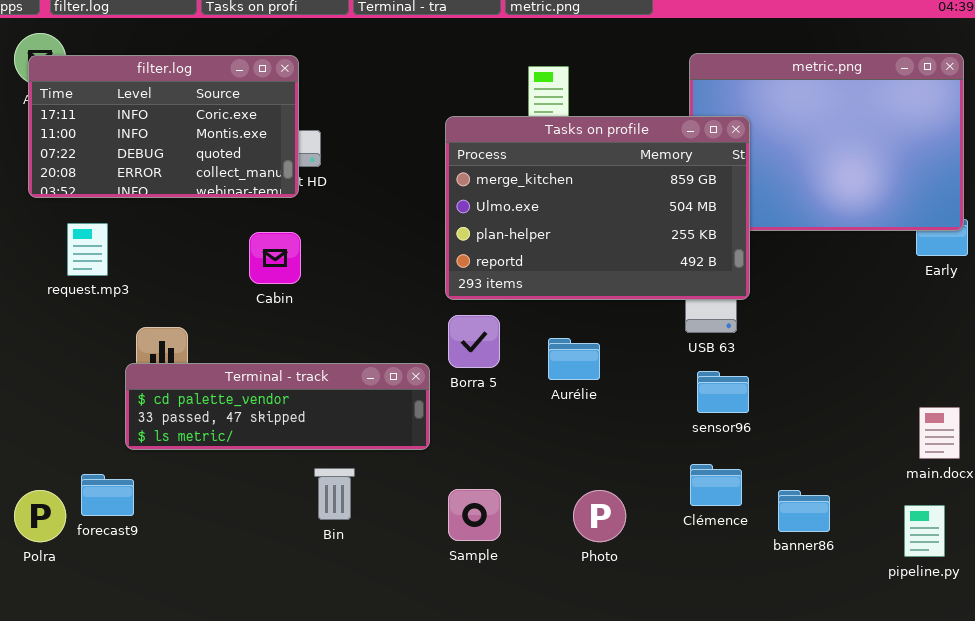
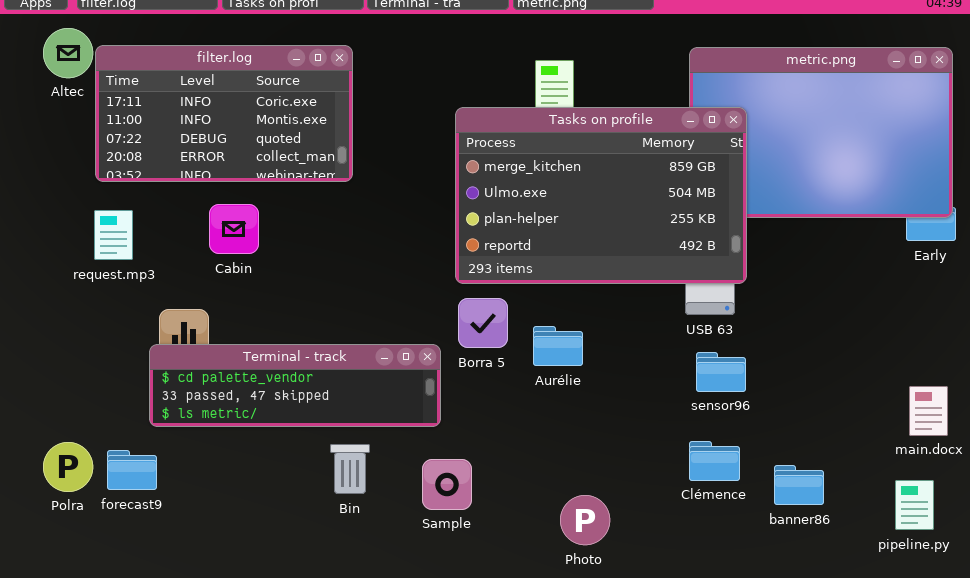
filter.log: [28,55,299,198] -> [95,45,353,182], moved
Cabin: [249,232,301,284] -> [209,204,259,254], moved
Aurélie: [548,338,600,380] -> [533,326,583,366], moved
Sample: [448,489,501,541] -> [422,459,472,510], moved
Polra: [14,490,66,542] -> [43,442,93,492], moved
Photo: [573,490,626,542] -> [560,495,610,545], moved

